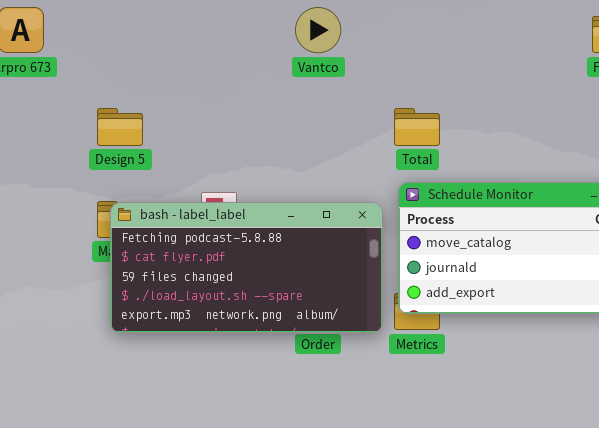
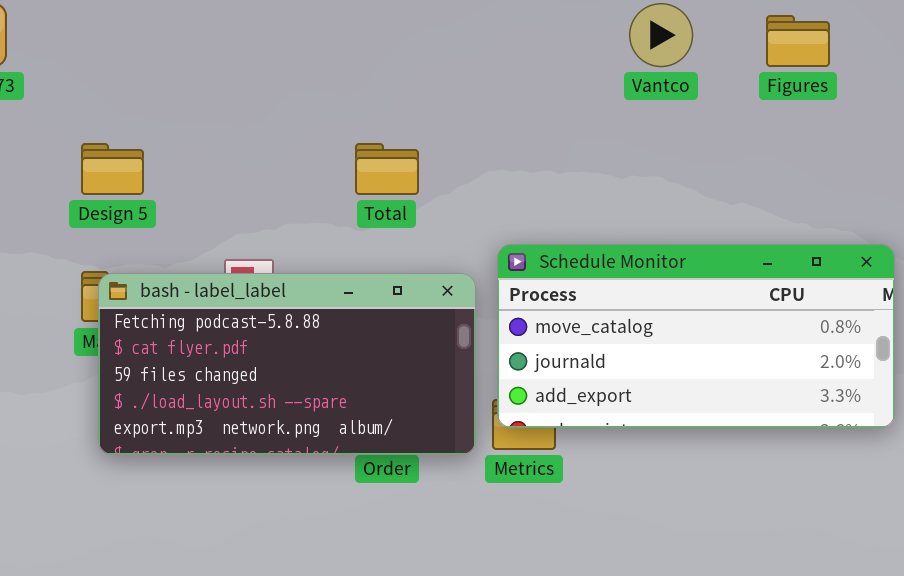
Vantco: [295,7,341,53] -> [629,3,693,67], moved
Total: [394,108,440,146] -> [355,143,419,195], moved

